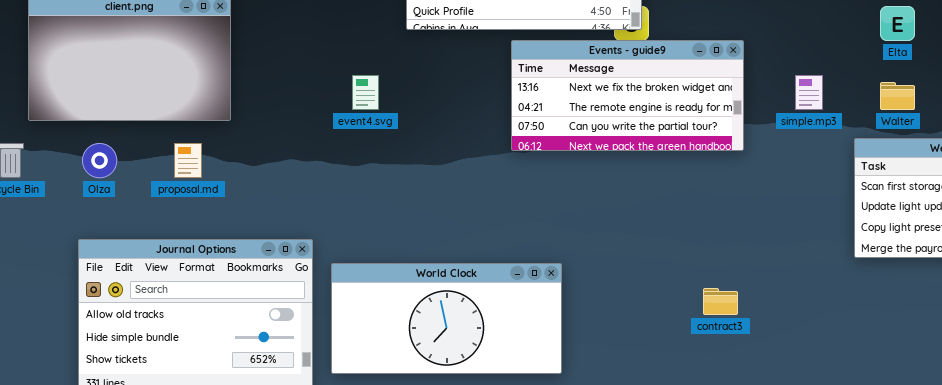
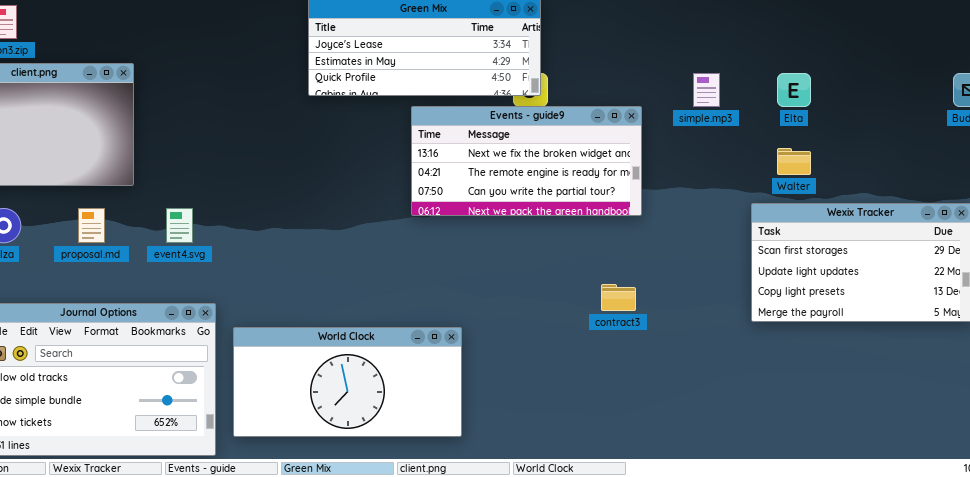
event4.svg: [352,75,379,110] -> [166,208,193,243], moved
simple.mp3: [795,75,823,110] -> [693,73,720,107], moved
contract3: [703,288,738,315] -> [601,284,636,311], moved

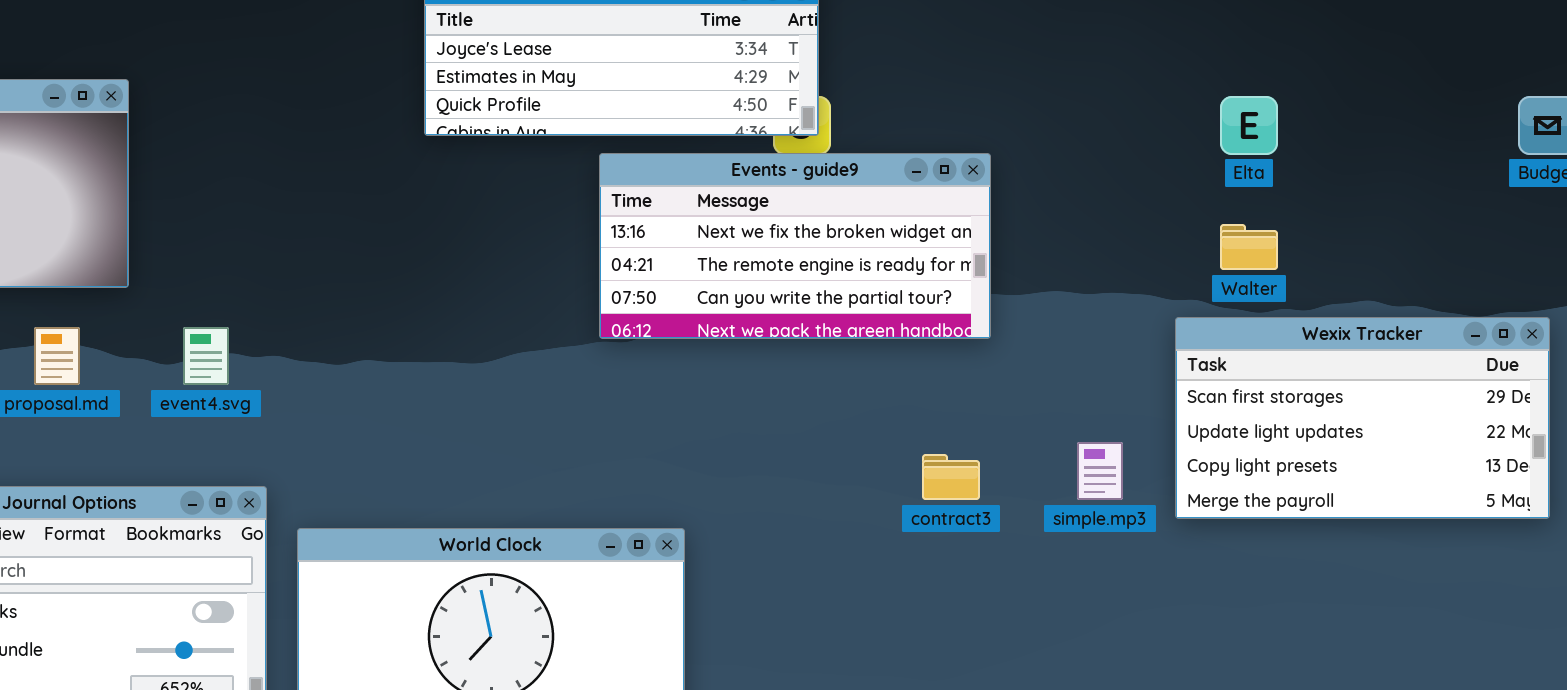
simple.mp3: [693,73,720,107] -> [1077,442,1123,500], moved

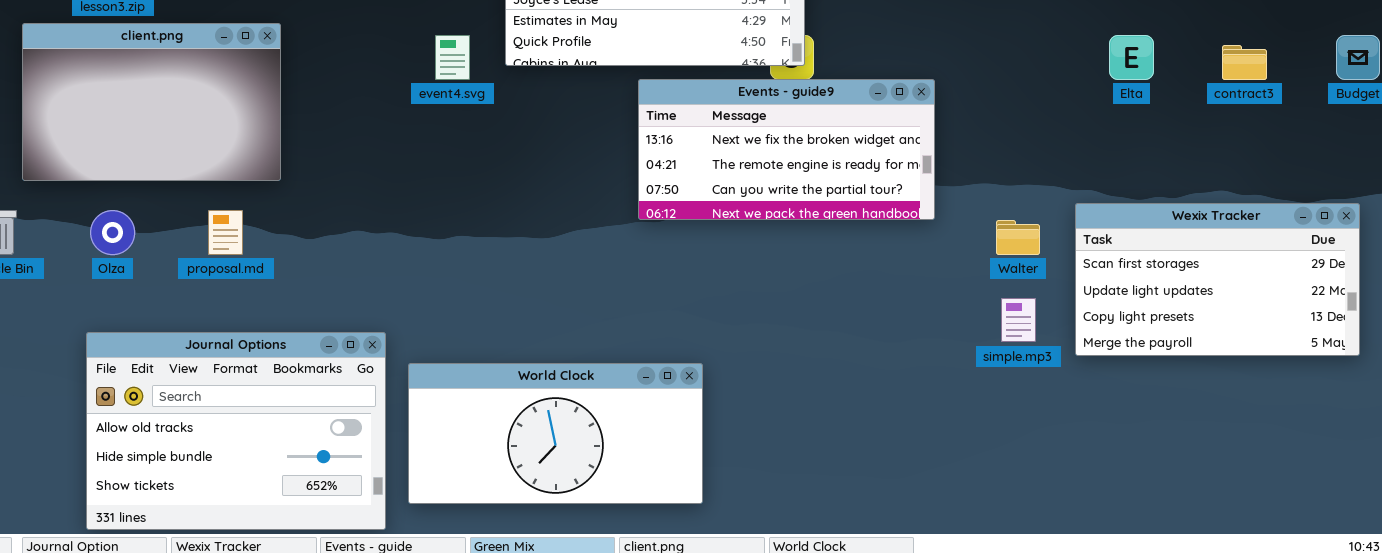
Walter: [1220,224,1278,270] -> [996,220,1040,255], moved
event4.svg: [183,327,229,385] -> [435,35,470,80], moved
contract3: [922,454,980,500] -> [1222,45,1267,80], moved

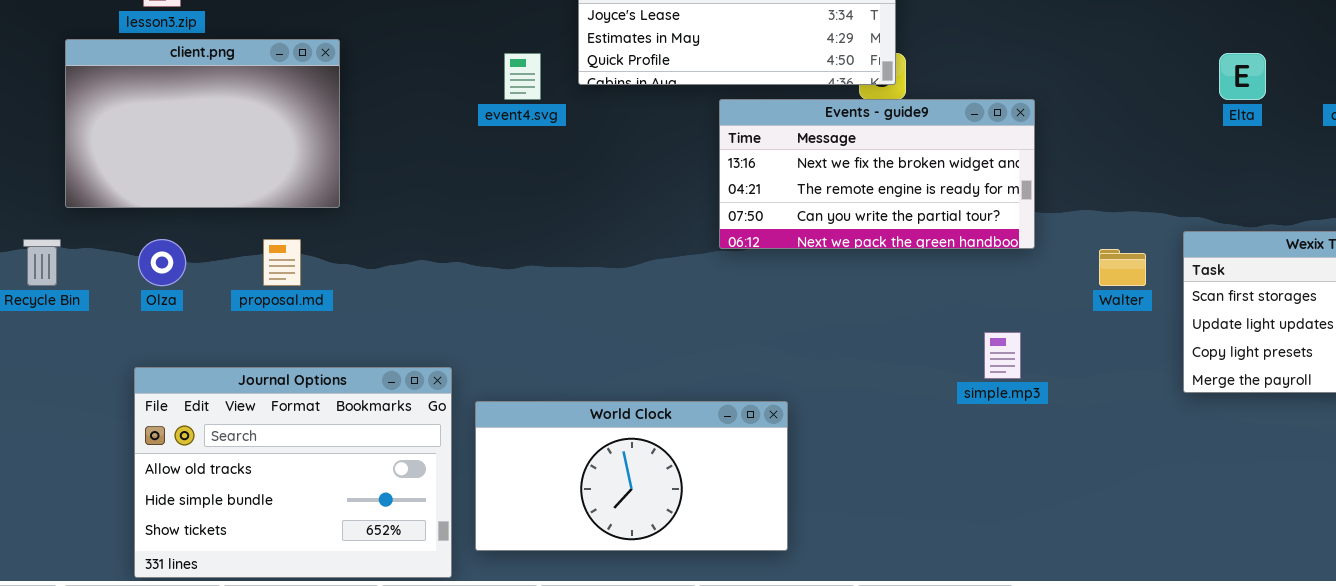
simple.mp3: [1001,298,1036,342] -> [984,332,1021,379], moved

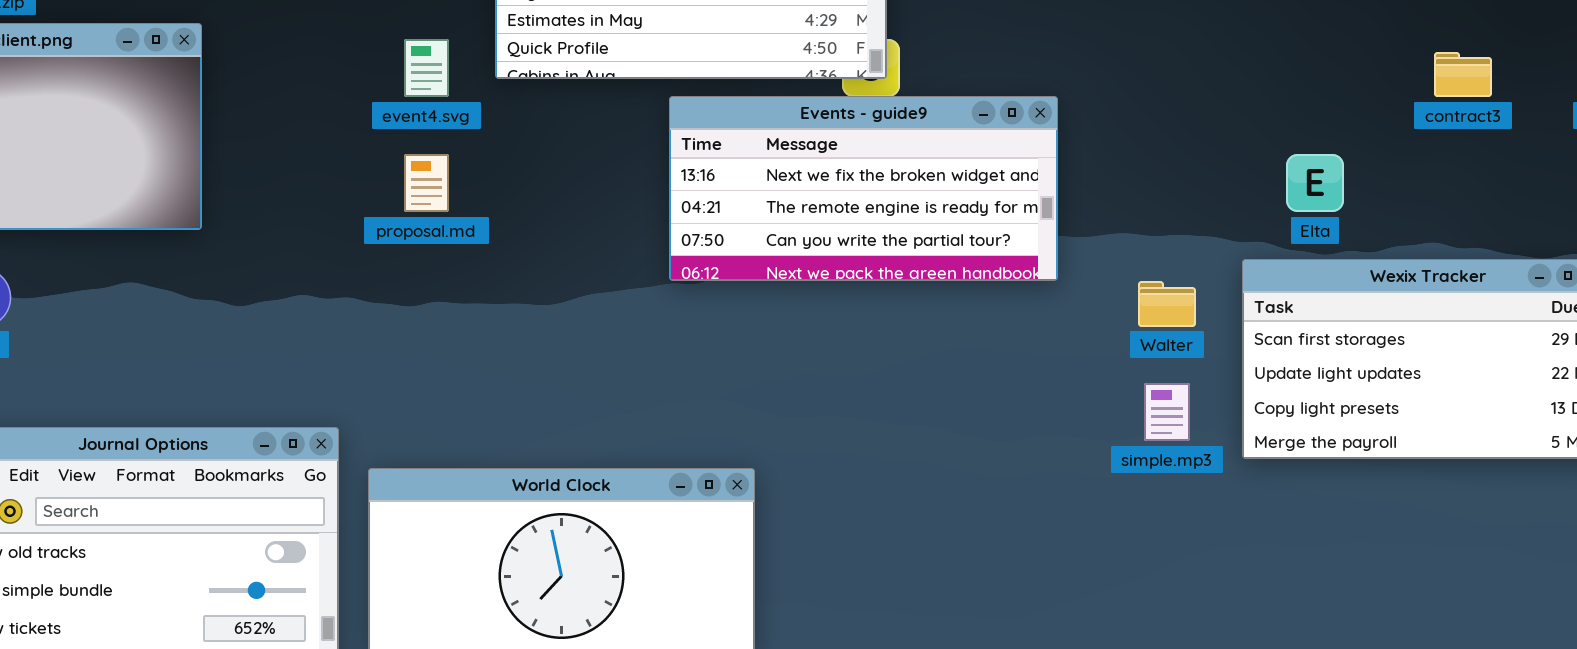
Elta: [1219,53,1266,100] -> [1286,154,1344,212], moved
proposal.md: [263,239,301,286] -> [404,154,449,212], moved
simple.mp3: [984,332,1021,379] -> [1144,383,1190,441], moved

